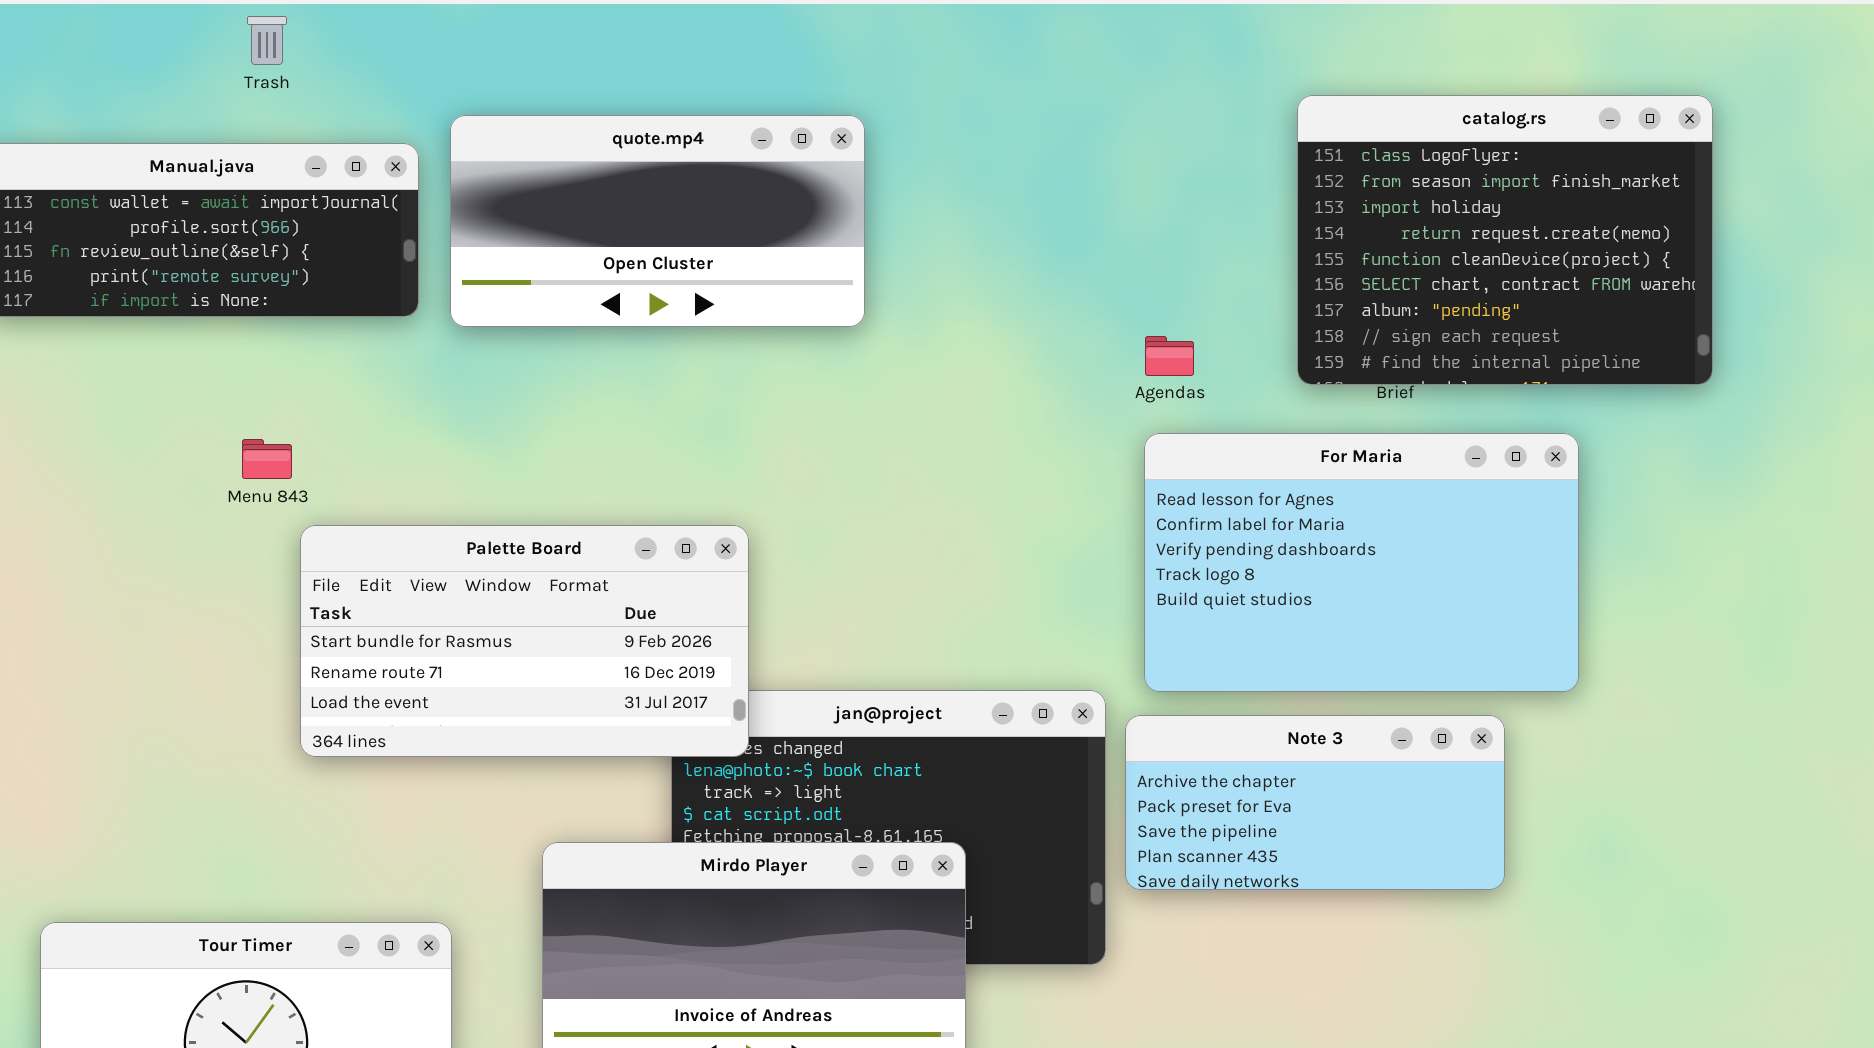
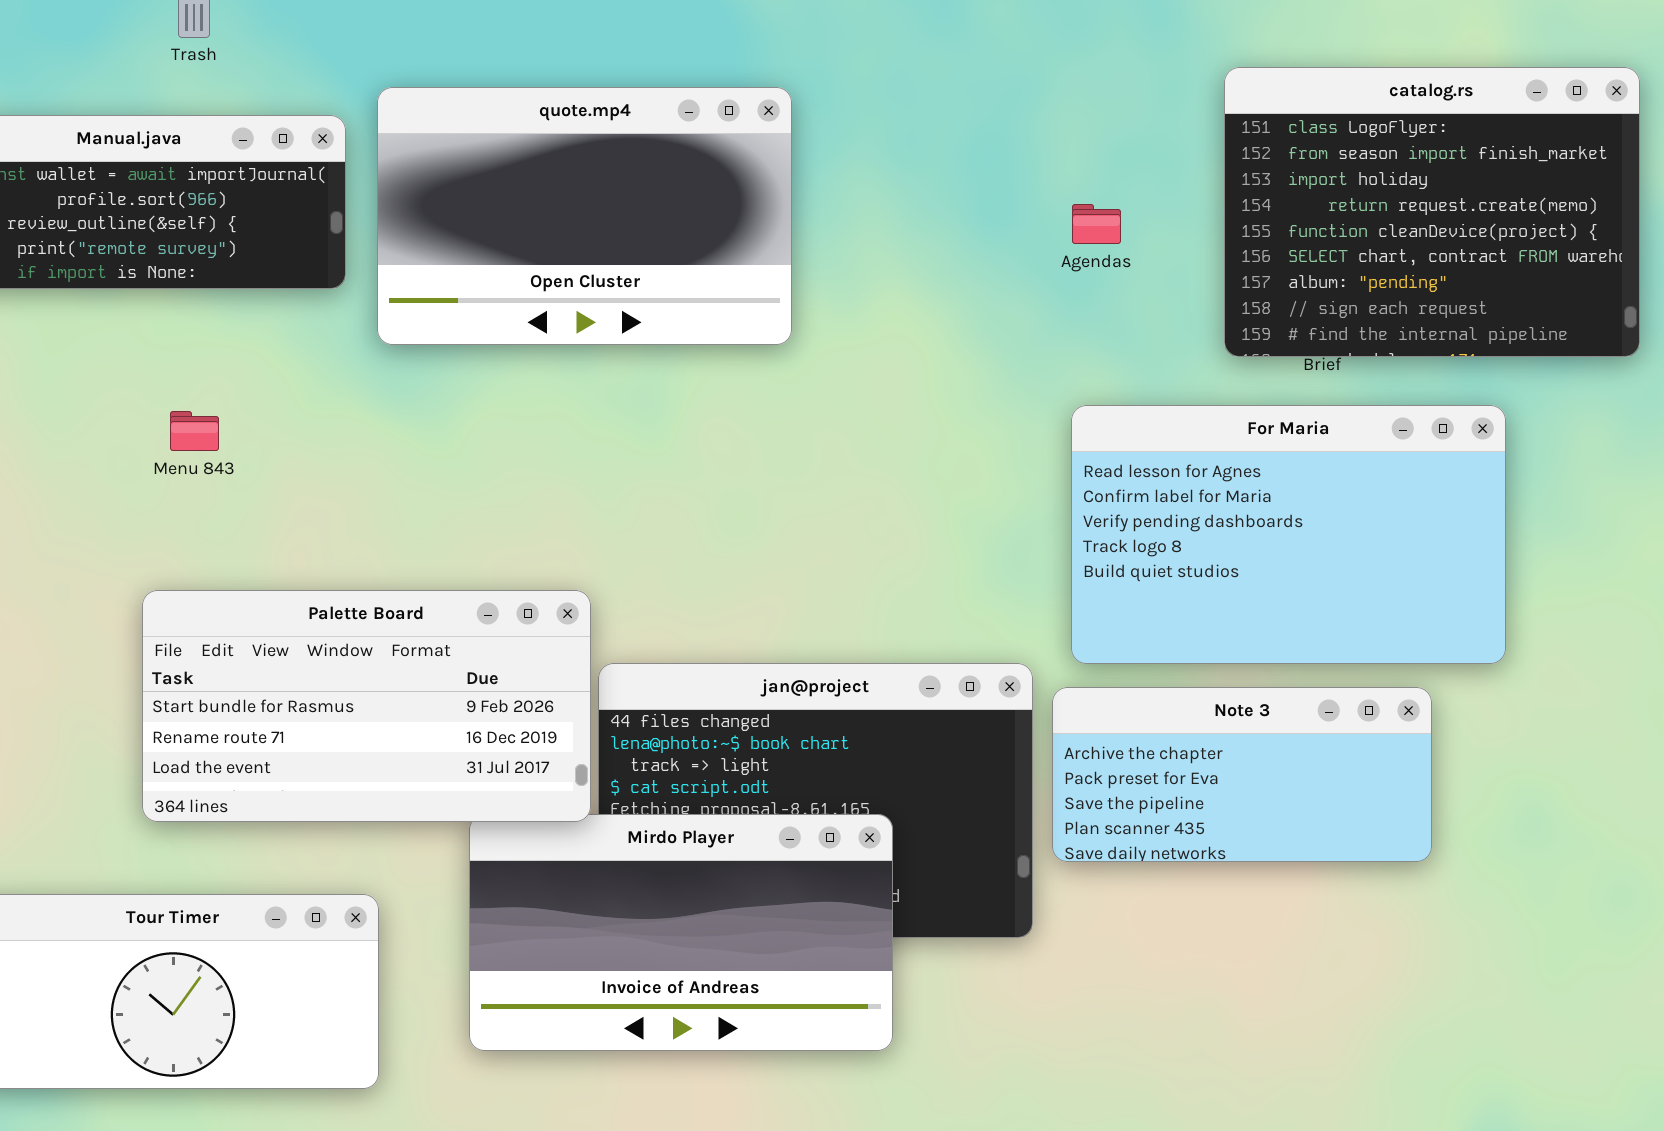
quote.mp4: [450,115,865,327] -> [377,87,792,345], resized
Agendas: [1145,336,1194,376] -> [1072,204,1121,244], moved
Palette Board: [300,525,749,757] -> [142,590,591,822], moved

